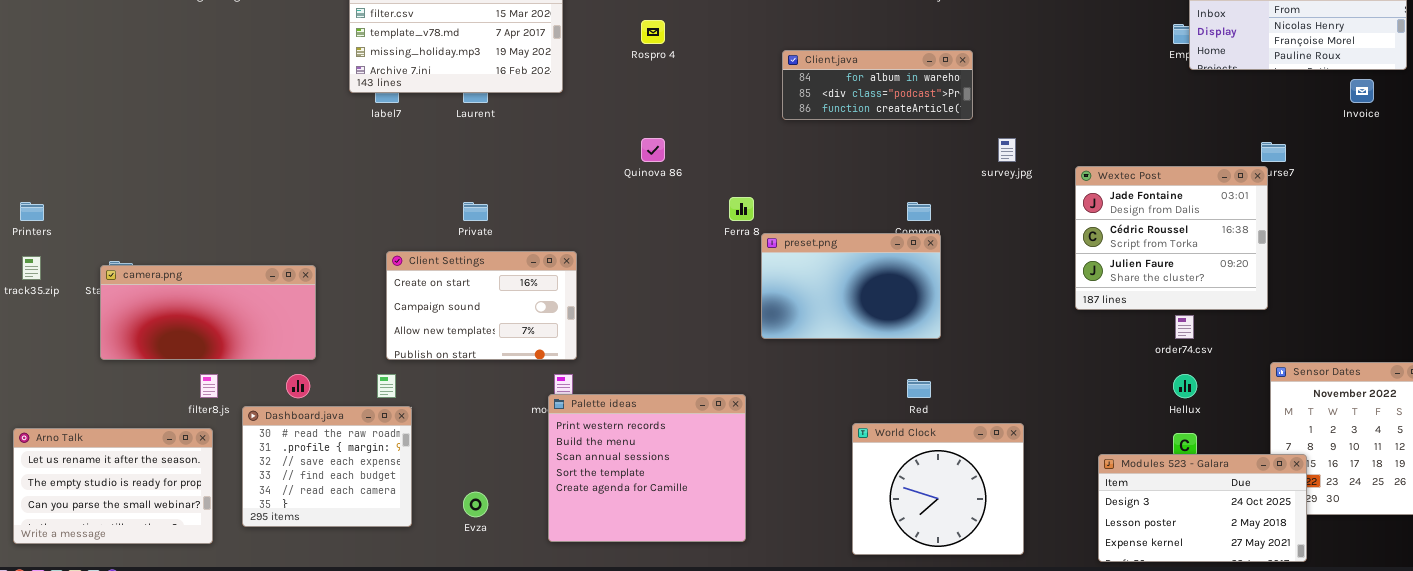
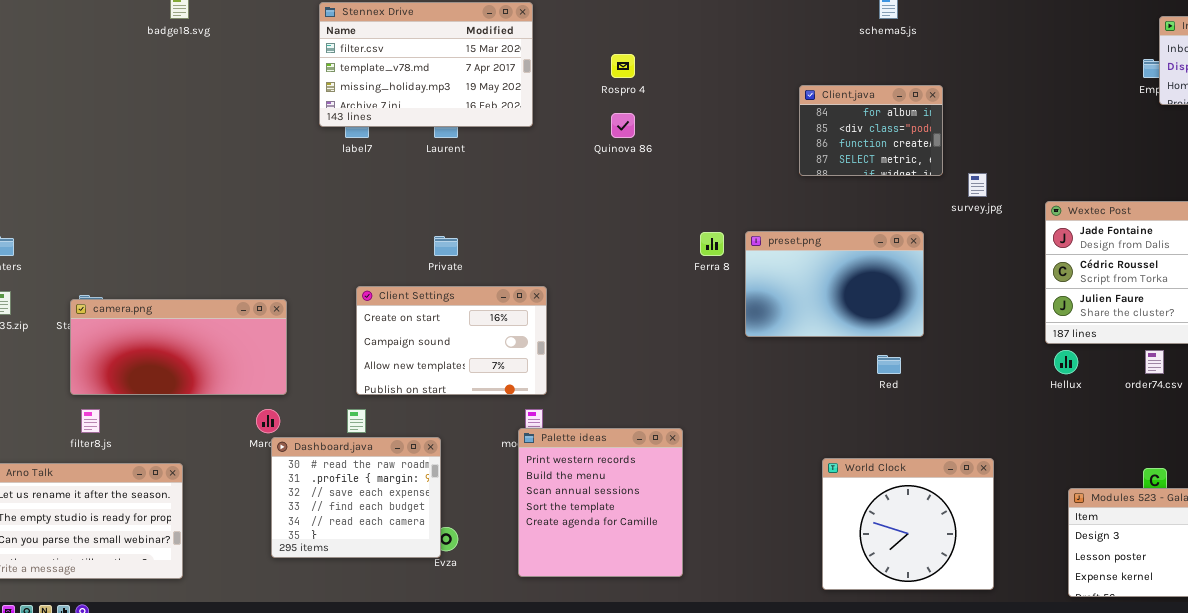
Client.java: [782,50,973,120] -> [799,85,943,176], resized
Quinova 86: [641,138,665,162] -> [611,113,635,138], moved
preset.png: [761,233,941,339] -> [745,231,924,337], moved
filter8.js: [200,374,218,398] -> [81,409,100,433], moved
Hellux: [1173,374,1197,398] -> [1054,350,1078,374], moved
Red: [907,379,931,398] -> [877,355,901,374], moved
Palette ideas: [548,394,746,542] -> [518,428,683,577], resized
Dashboard.java: [242,406,412,527] -> [271,437,441,558], moved

